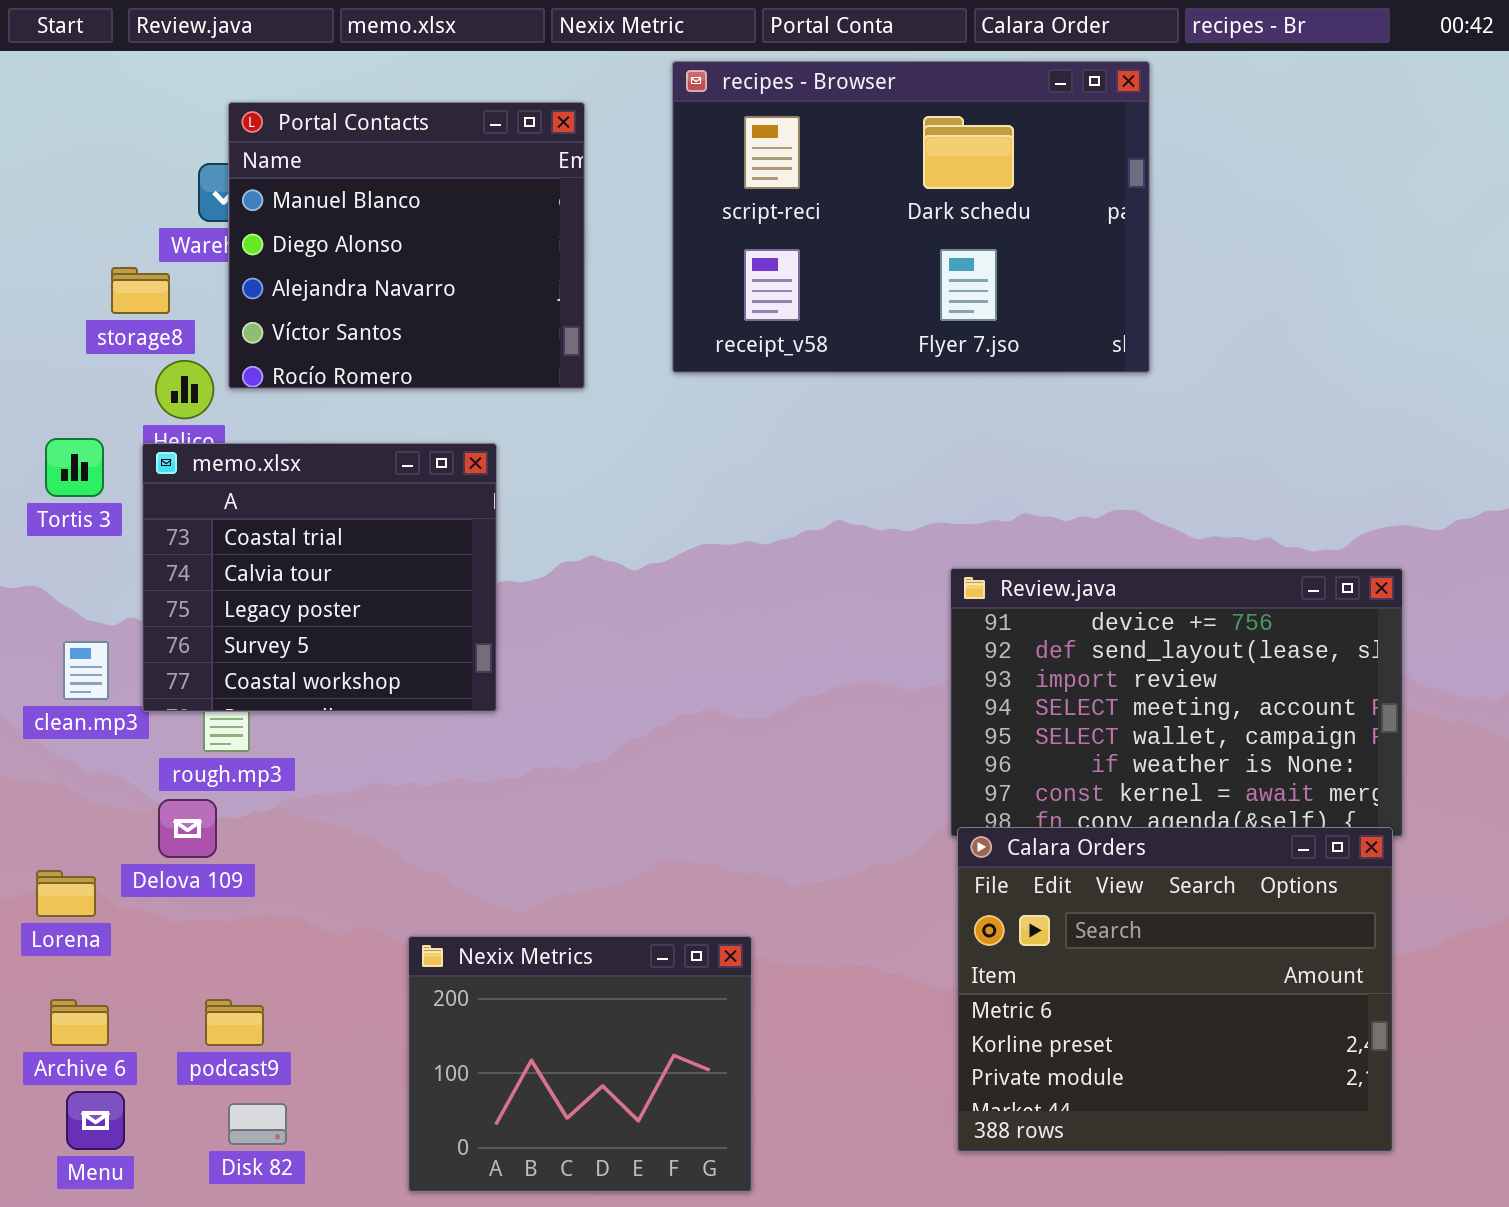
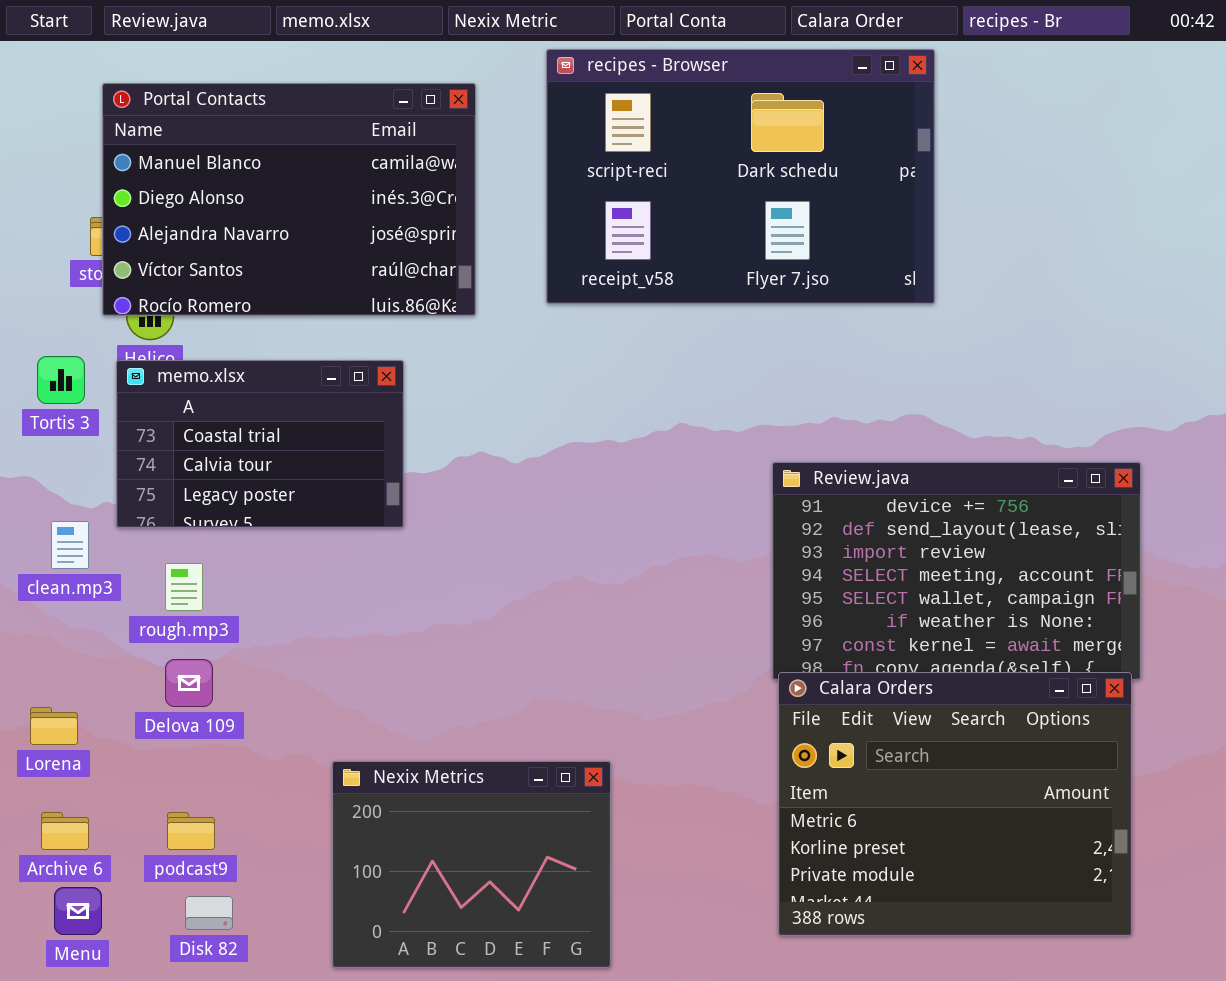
Portal Contacts: [228,102,585,389] -> [102,83,476,316], resized
memo.xlsx: [142,443,497,712] -> [116,360,404,528], resized
Delova 109: [158,799,217,858] -> [165,659,213,707], moved

